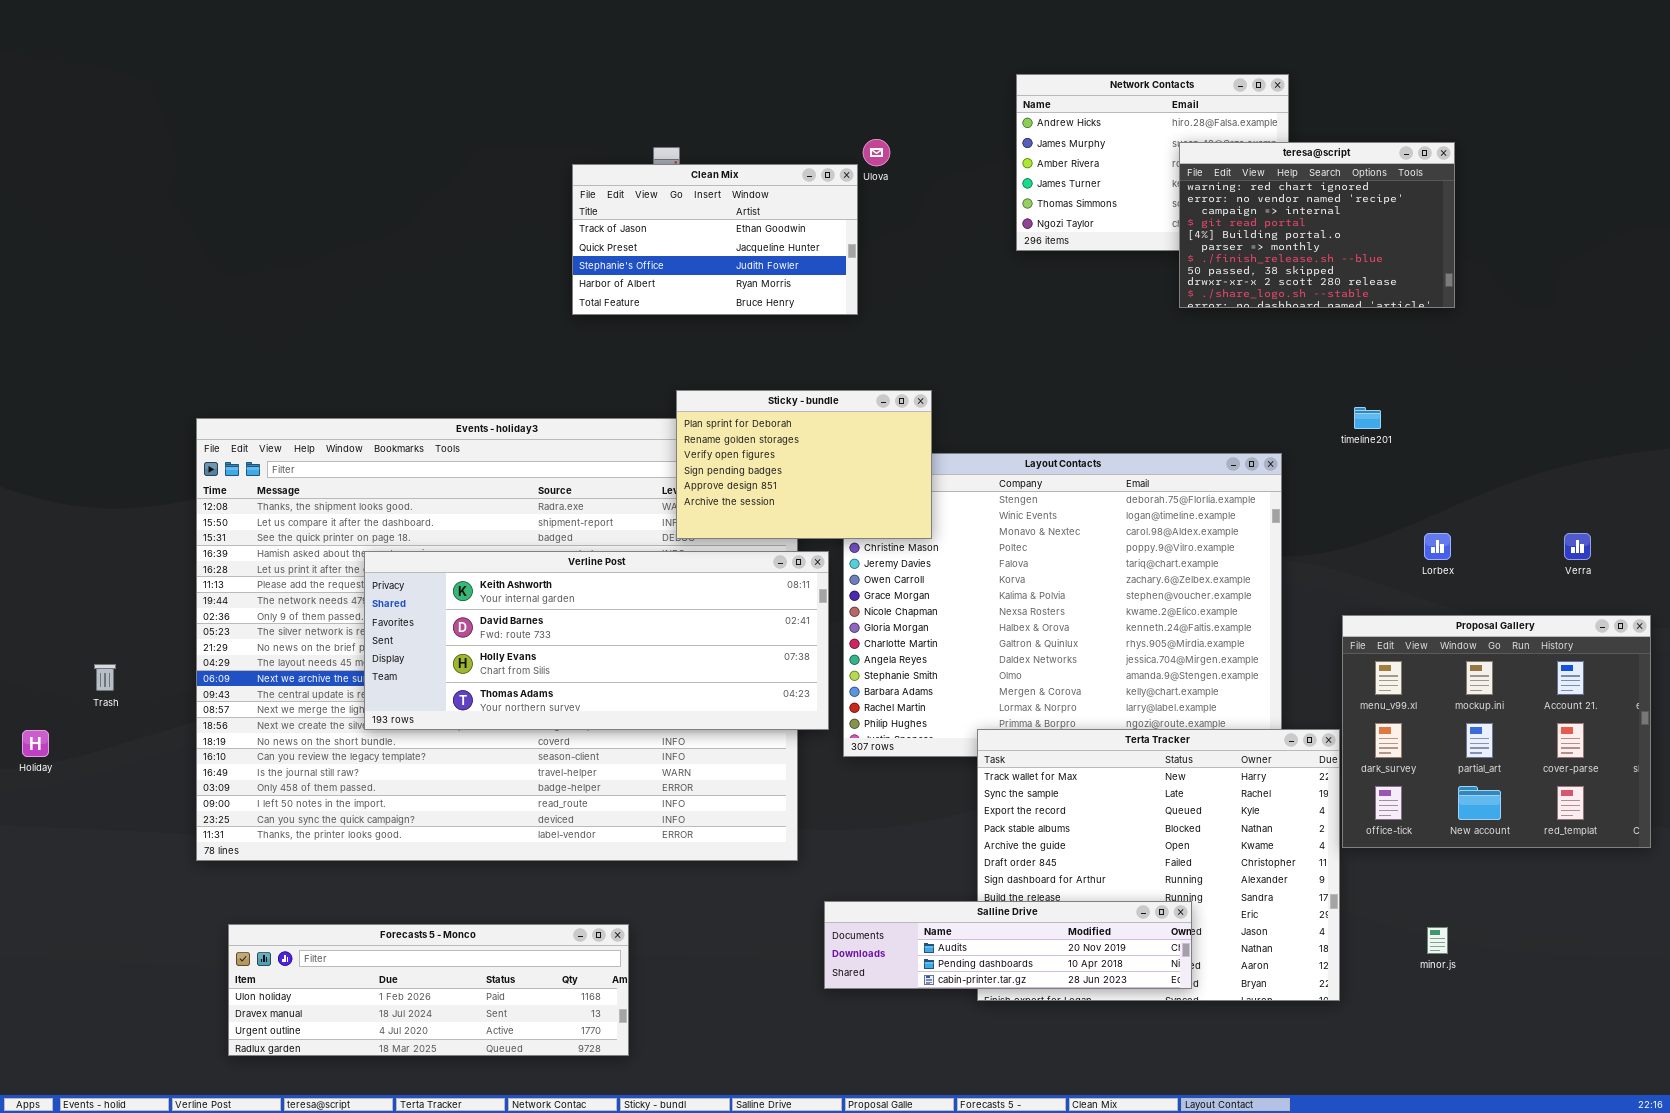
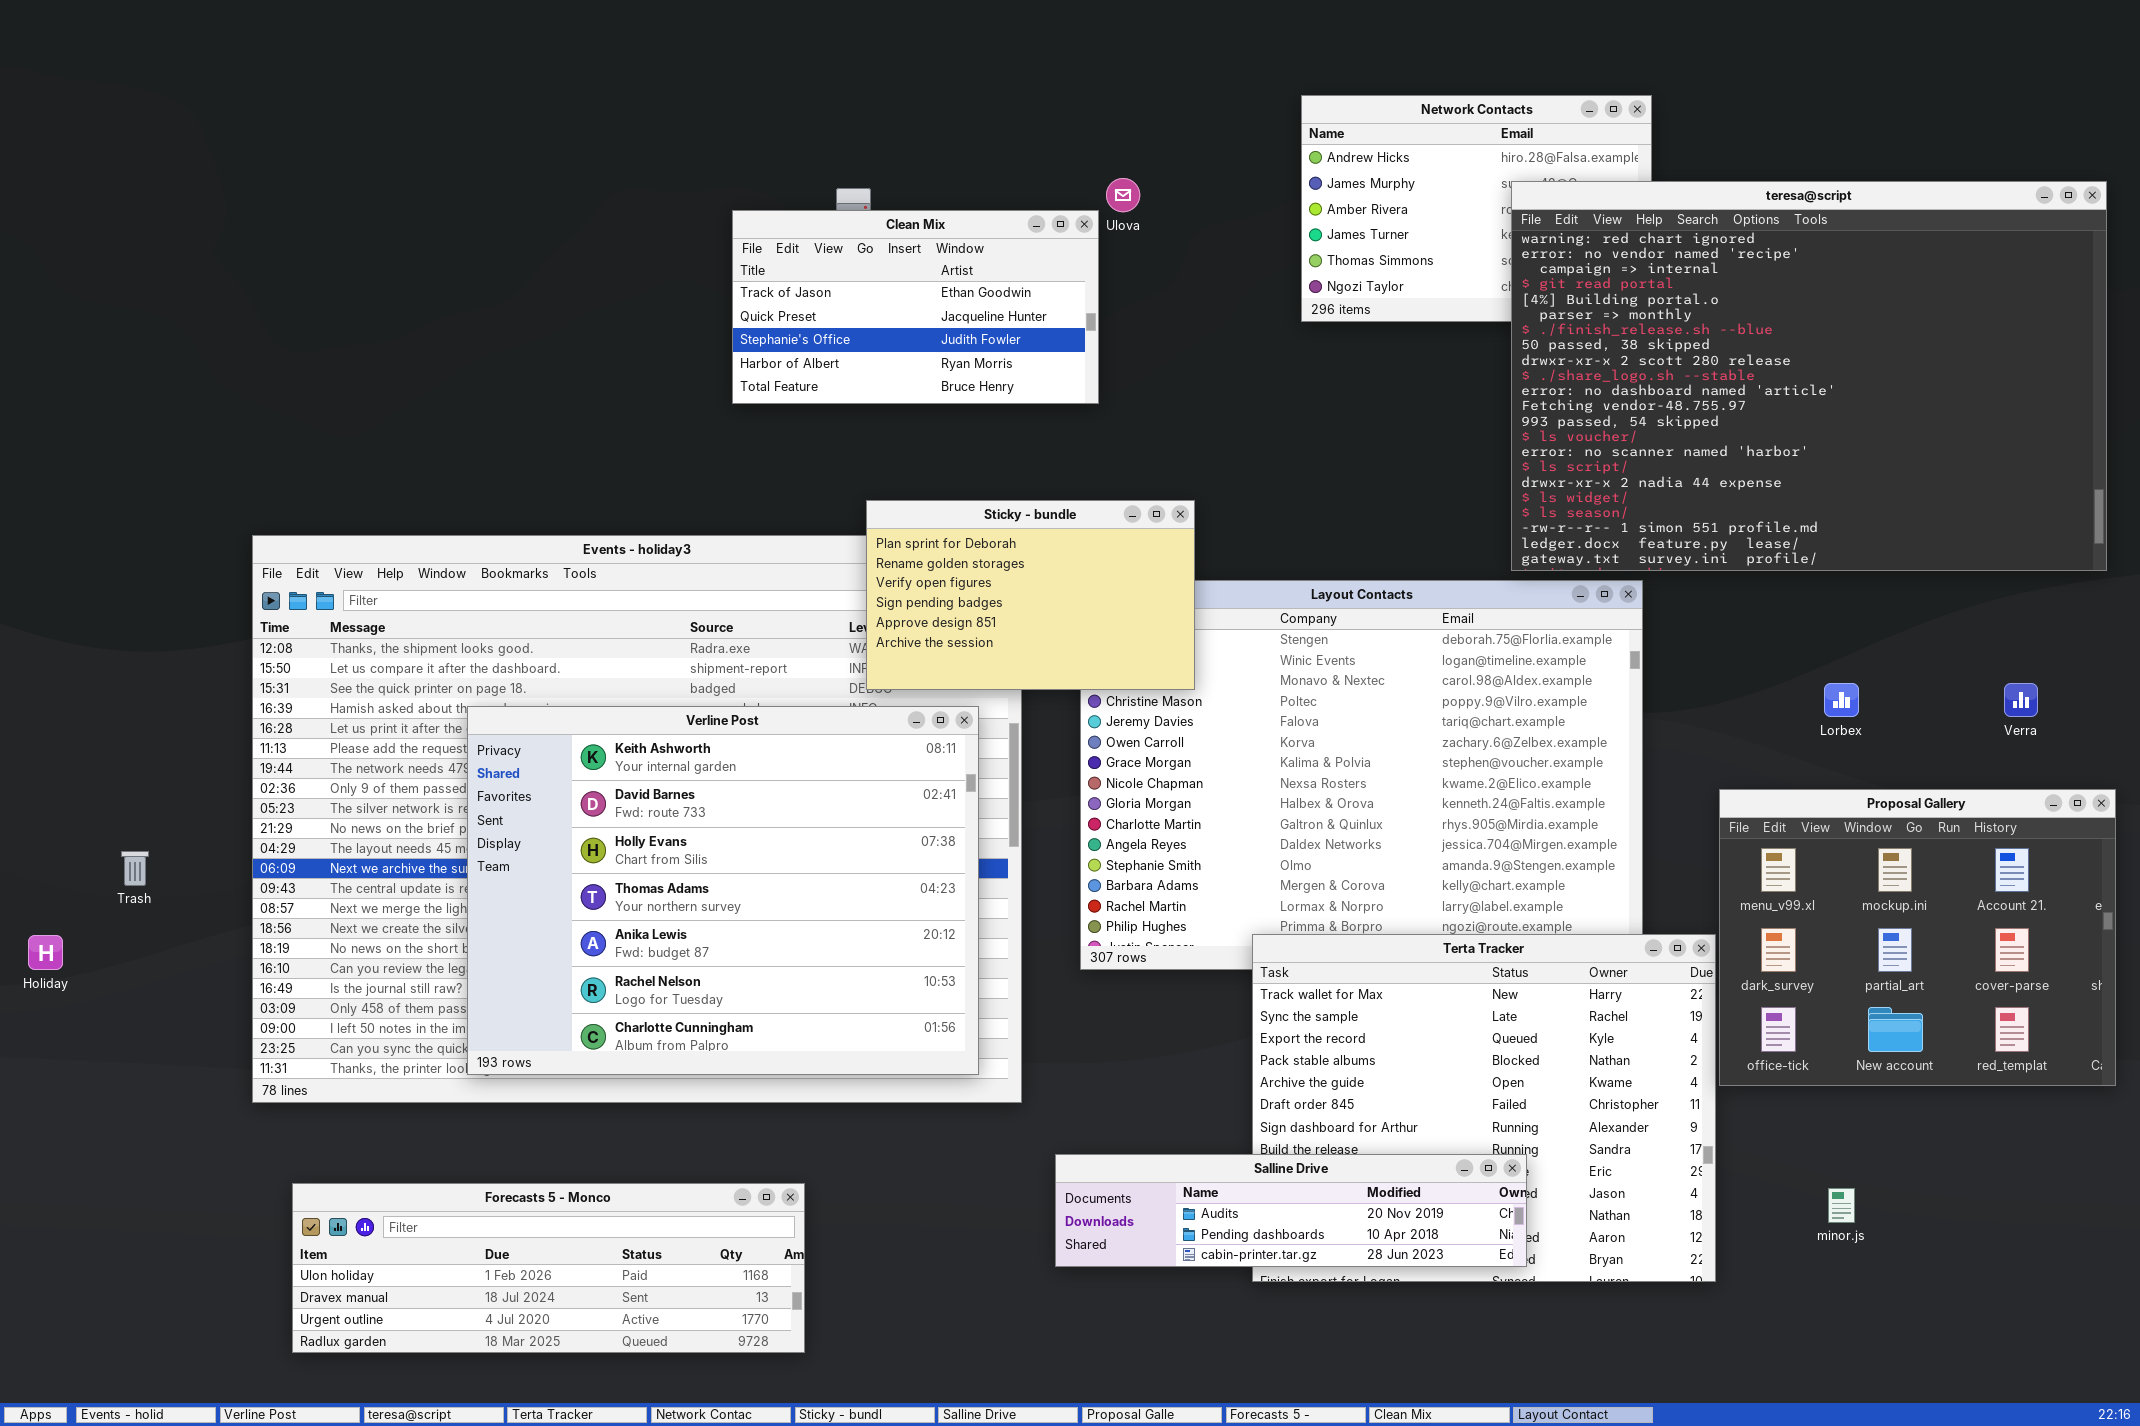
teresa@script: [1179,142,1455,308] -> [1511,181,2107,571], resized
Verline Post: [364,551,829,730] -> [467,706,979,1075], resized

